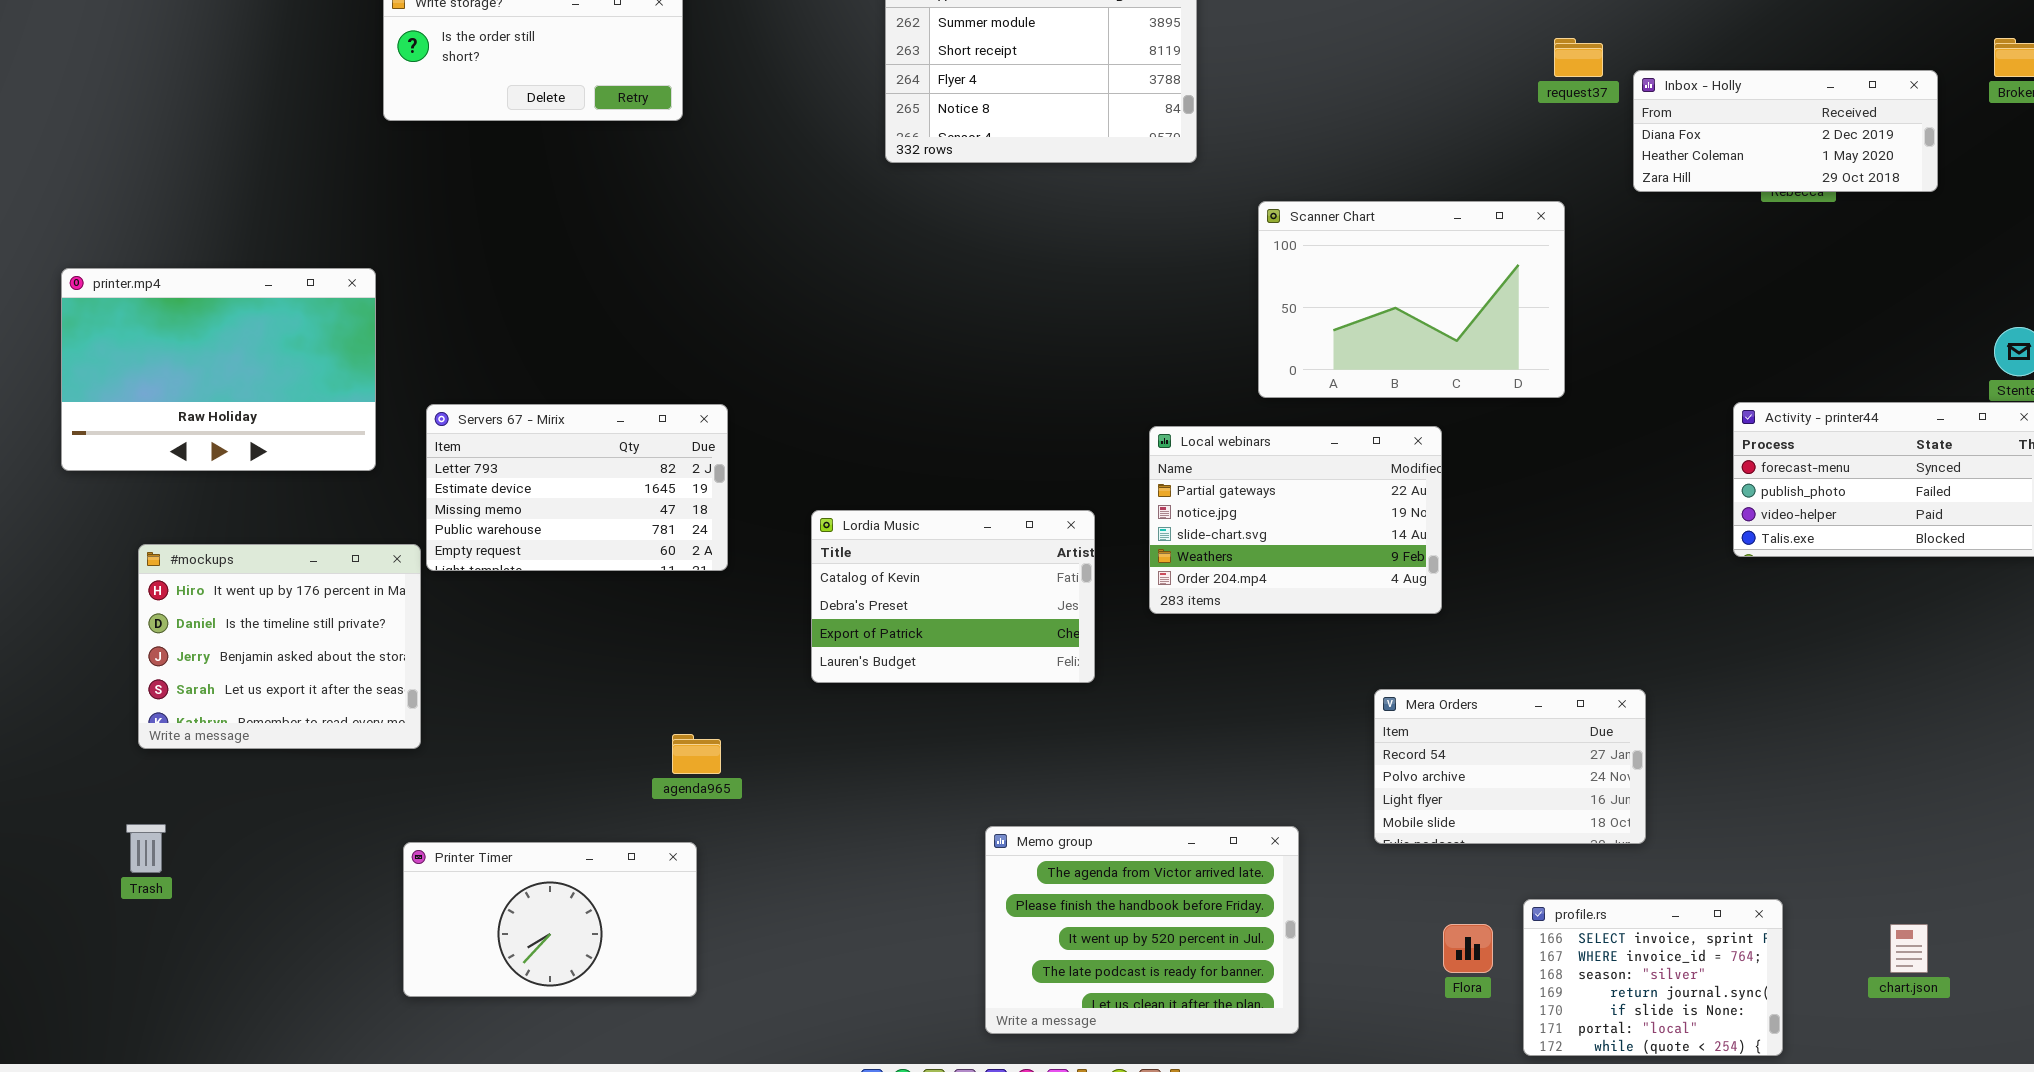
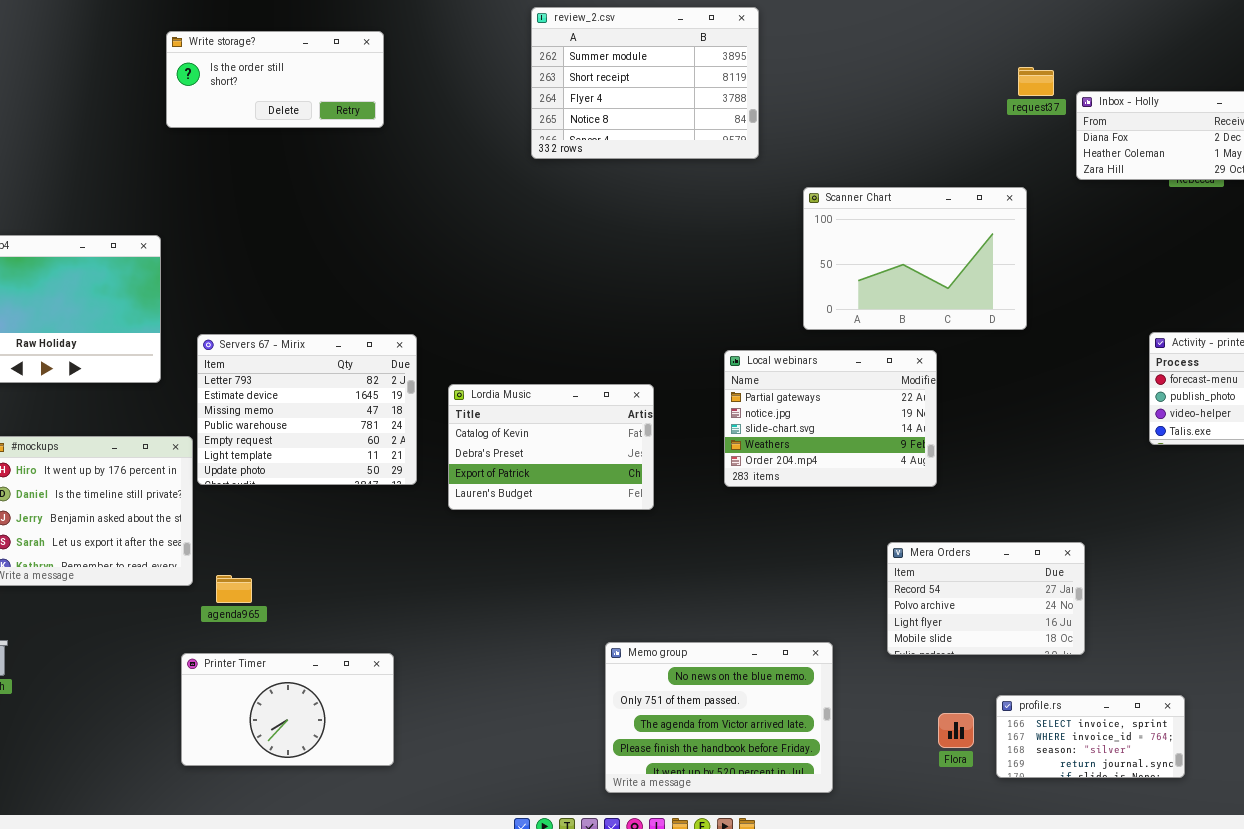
Servers 67 - Mirix: [426,404,728,571] -> [197,334,417,485], resized
Lordia Music: [811,510,1095,683] -> [448,384,654,510], moved
agenda965: [672,734,721,774] -> [216,575,252,603], moved
Memo group: [985,826,1299,1034] -> [605,642,833,793], scrolled up 2 rows
profile.rs: [1523,899,1783,1056] -> [996,695,1185,778], resized

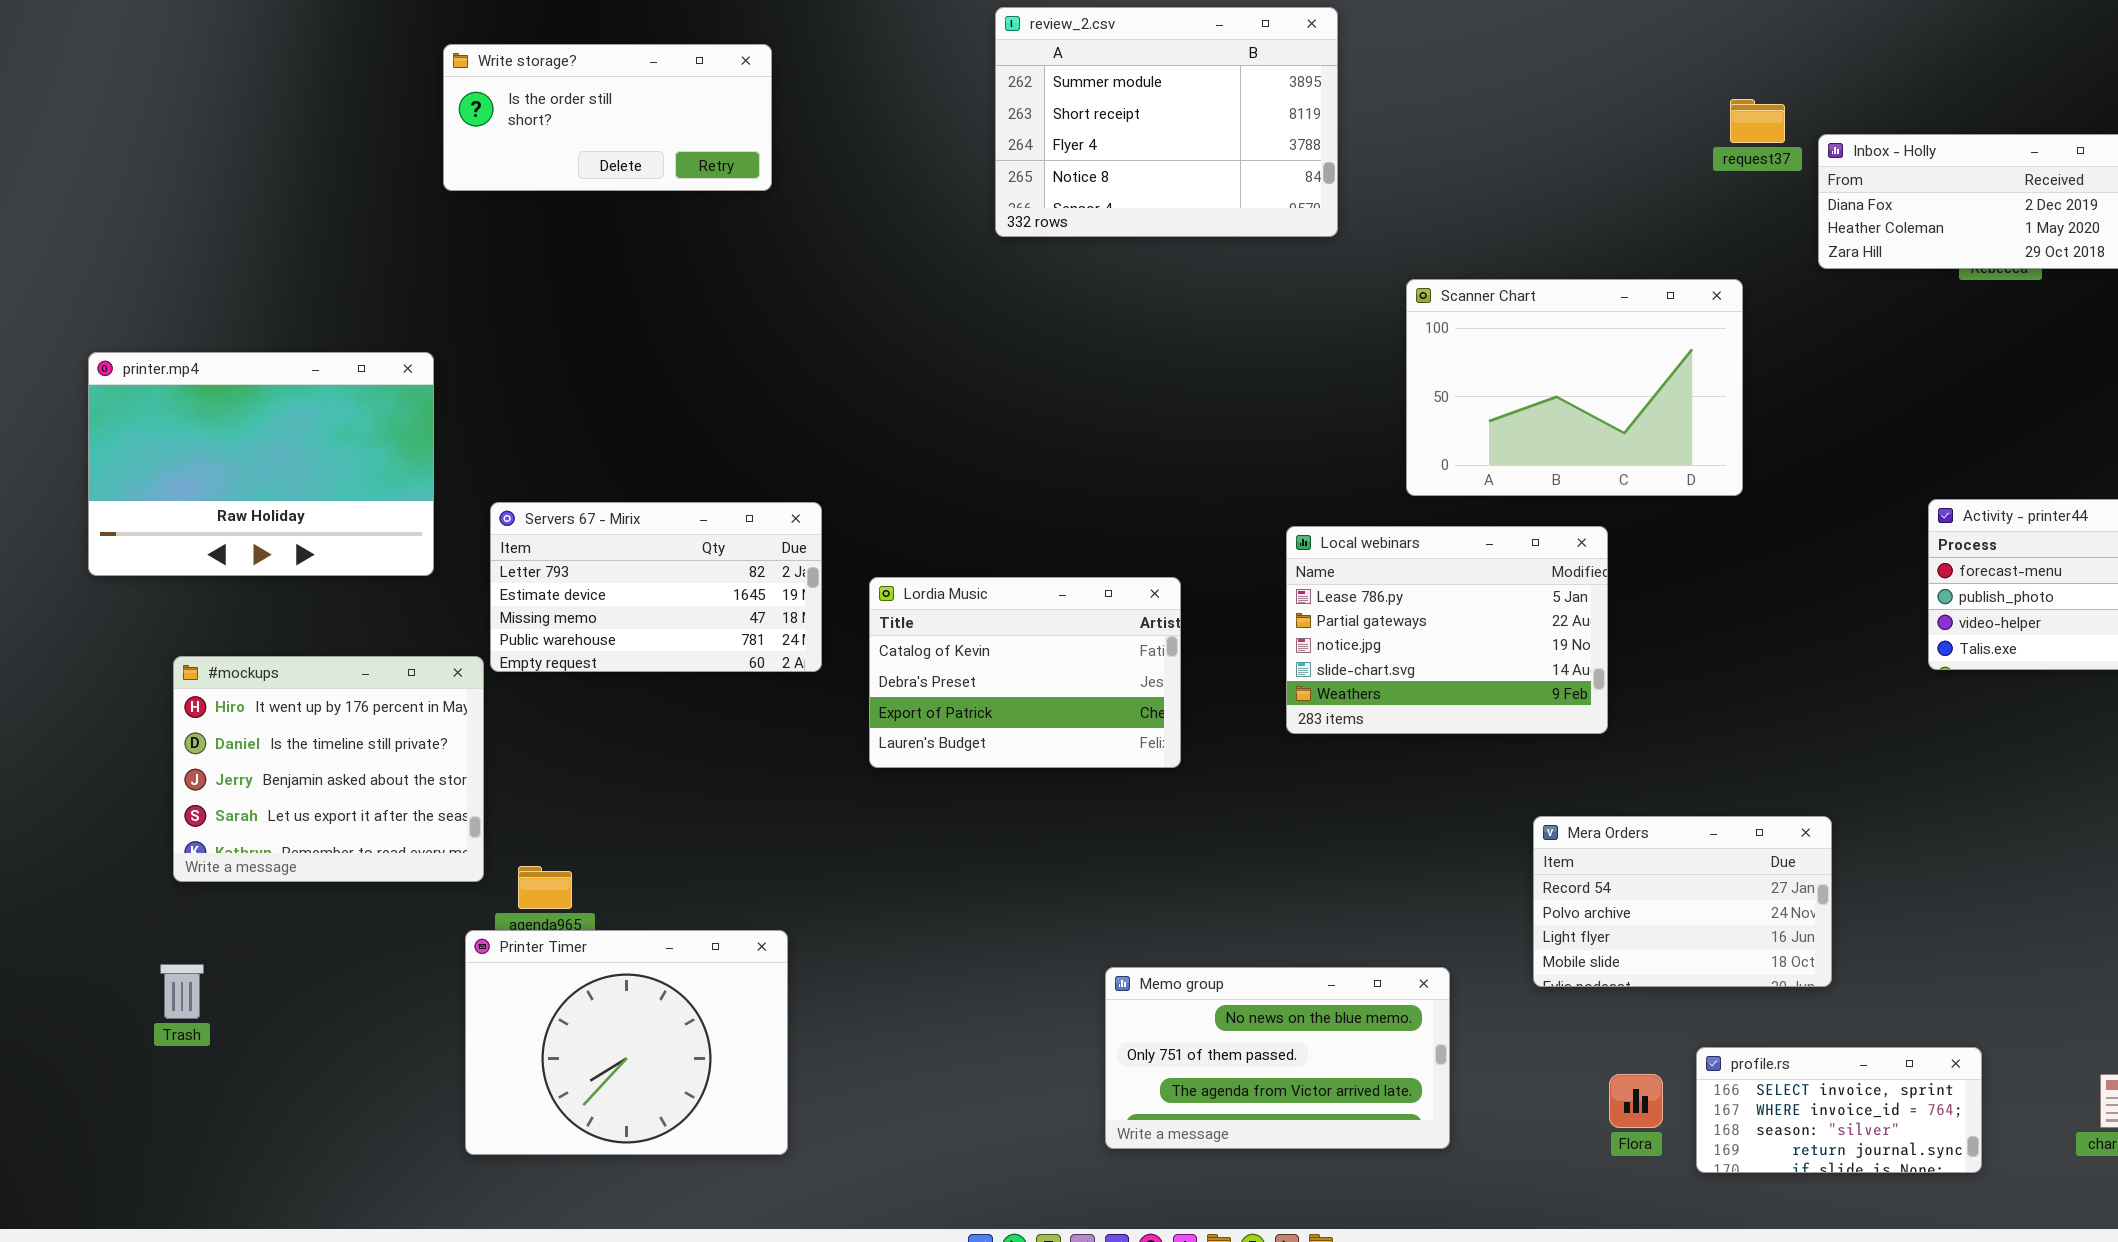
Servers 67 - Mirix: [197,334,417,485] -> [490,502,822,672], resized
Local webinars: [724,350,937,487] -> [1286,526,1608,734], scrolled up 1 row
Memo group: [605,642,833,793] -> [1105,967,1450,1149], resized
Printer Timer: [181,653,394,766] -> [465,930,788,1155], resized

